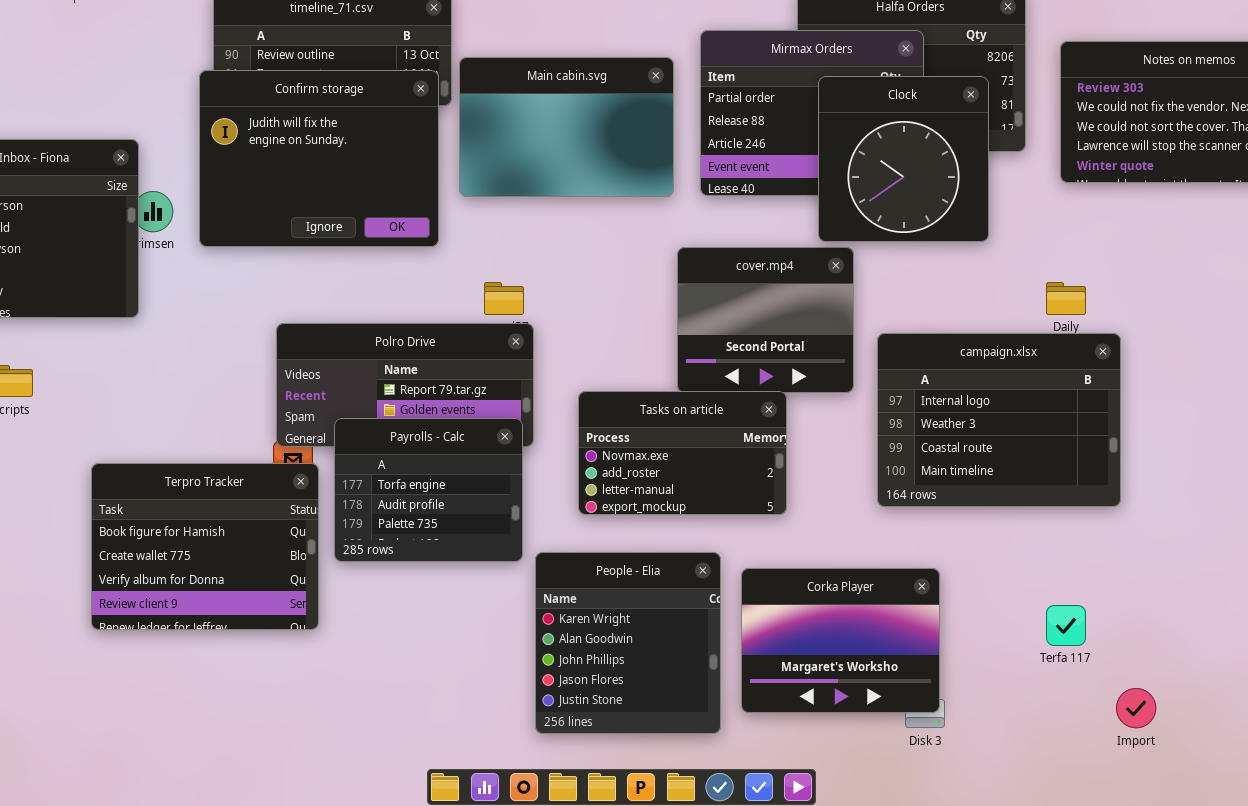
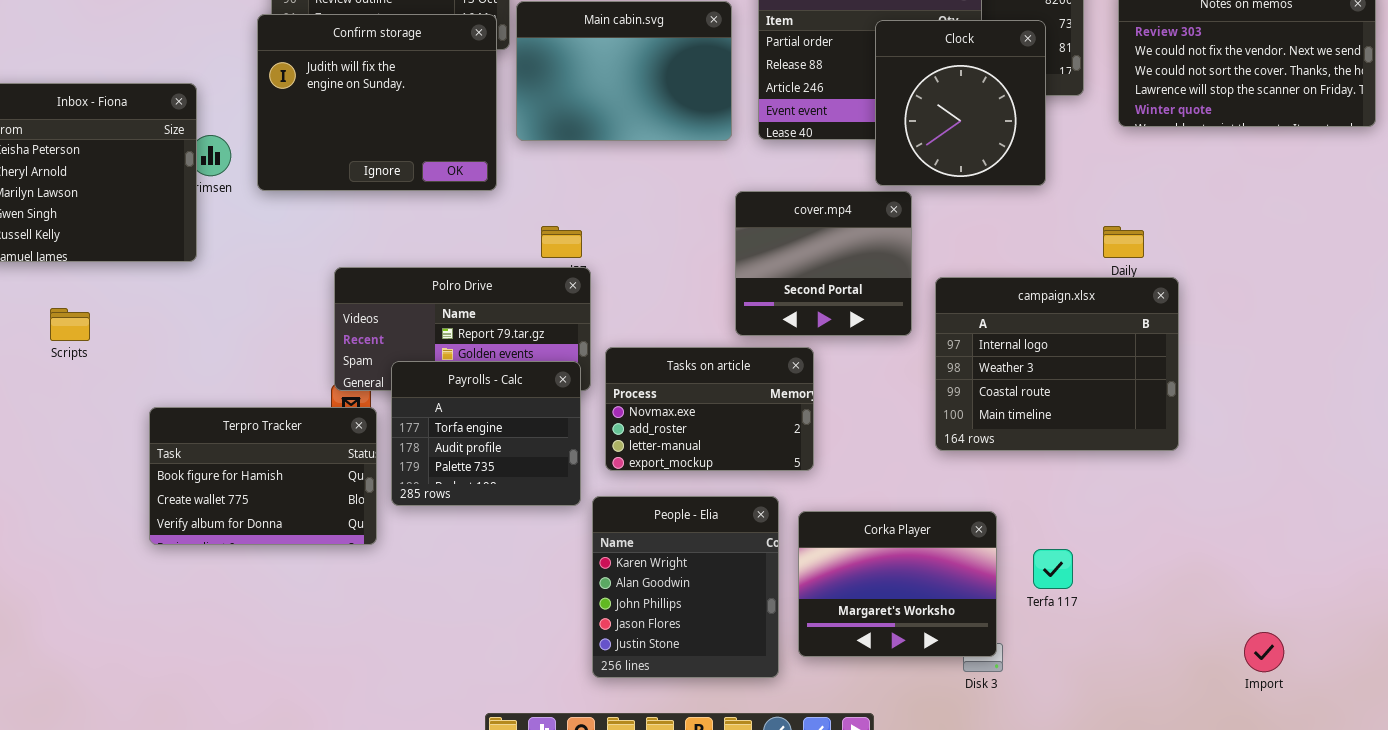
Tasks on article: [578,391,787,515] -> [605,347,814,471], moved
Terpro Tracker: [91,463,319,630] -> [149,407,377,545], resized
Terfa 117: [1046,605,1086,646] -> [1033,549,1073,589], moved
Import: [1116,688,1156,728] -> [1244,632,1284,672], moved

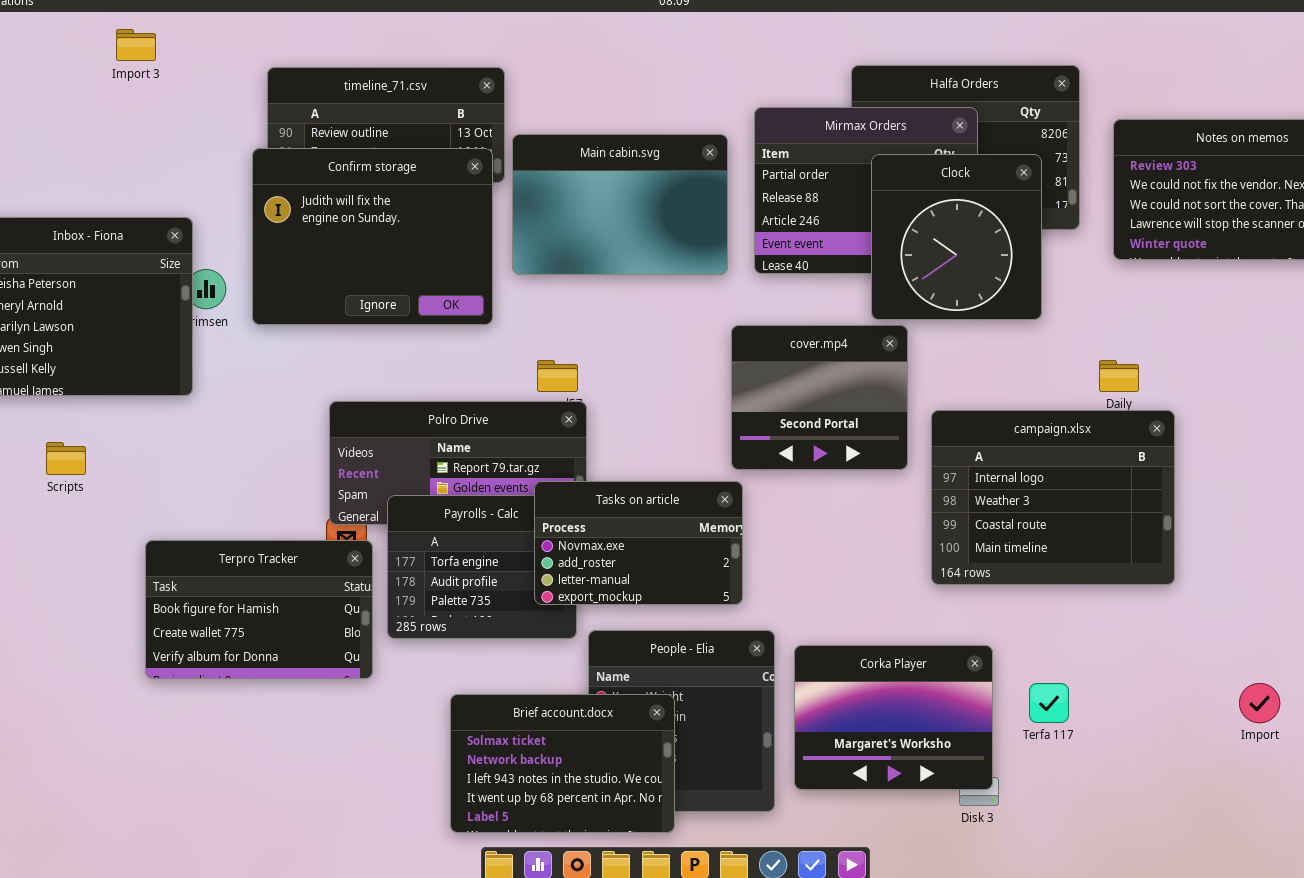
Tasks on article: [605,347,814,471] -> [534,481,743,605], moved
Brief account.docx: none -> [450,694,675,833], opened
Import: [1244,632,1284,672] -> [1239,683,1280,723], moved

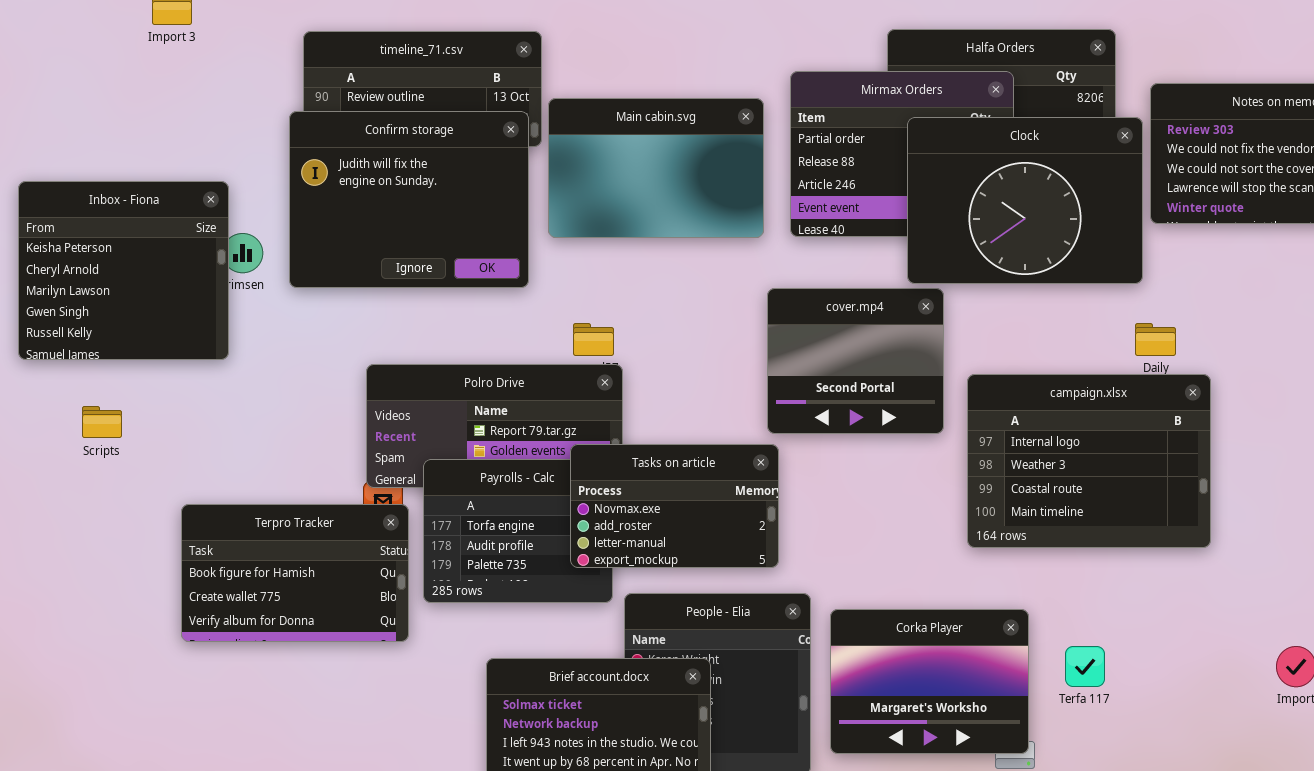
Clock: [871,154,1042,320] -> [907,117,1143,284], resized

